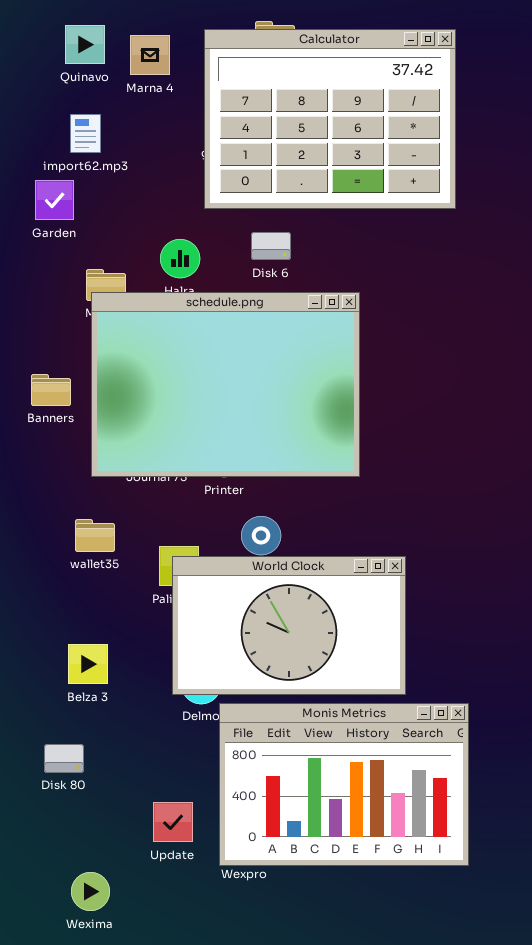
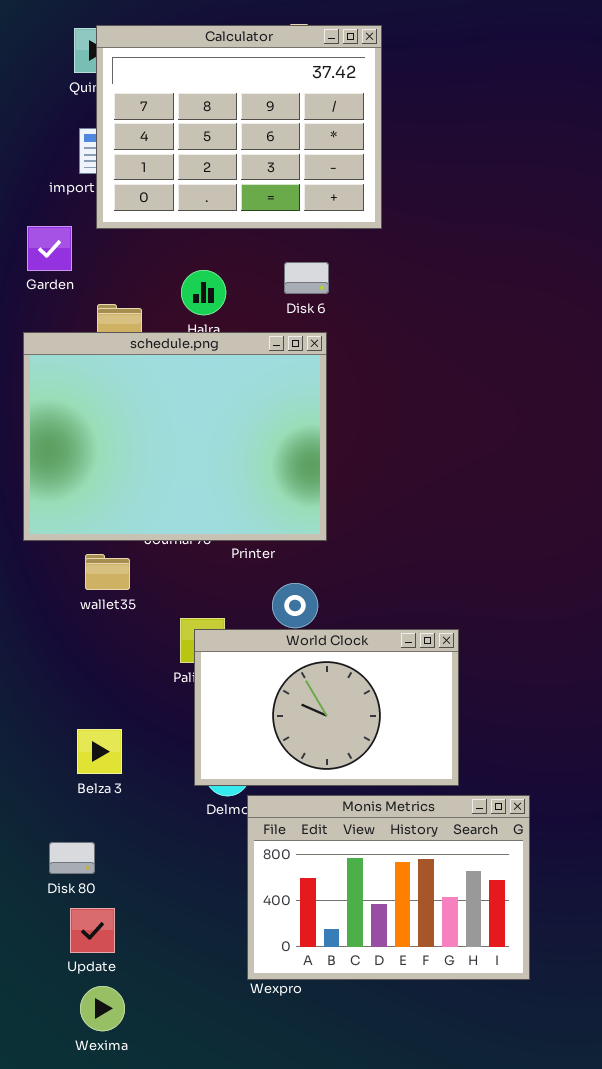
Calculator: [204,29,456,209] -> [96,25,382,229], moved
Garden: [35,180,74,220] -> [27,226,72,271], moved
schedule.png: [91,292,360,477] -> [23,332,327,541], moved
wallet35: [75,519,115,552] -> [85,554,130,590], moved
Update: [153,802,193,842] -> [70,908,115,953], moved

